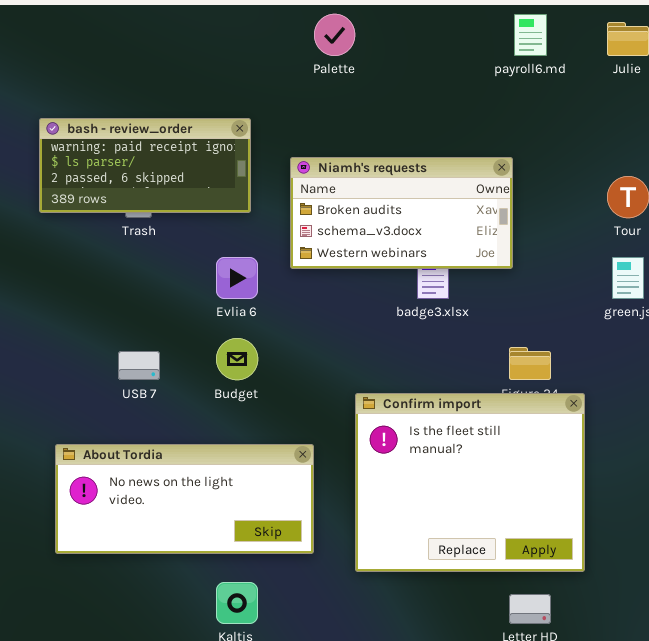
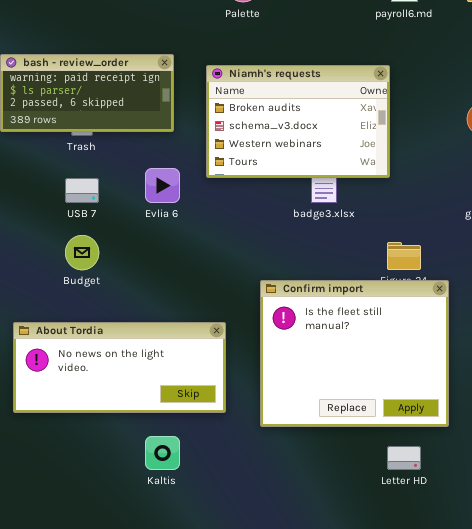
Niamh's requests: [290,157,513,269] -> [206,65,390,178], resized
Budget: [216,338,258,380] -> [65,235,99,270], moved
USB 7: [118,351,160,380] -> [65,178,99,203], moved

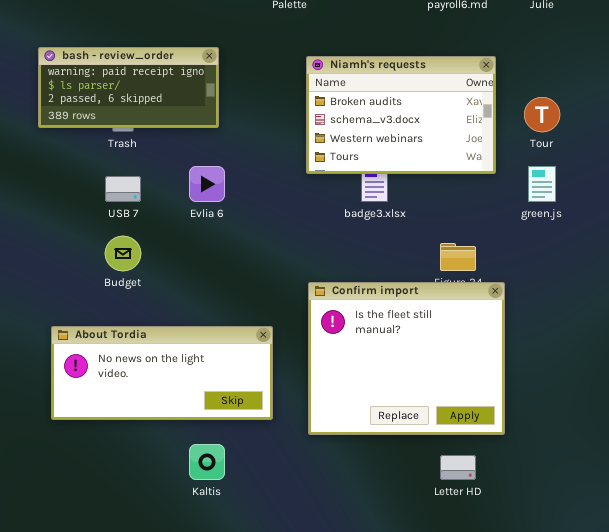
Niamh's requests: [206,65,390,178] -> [306,56,496,174], moved

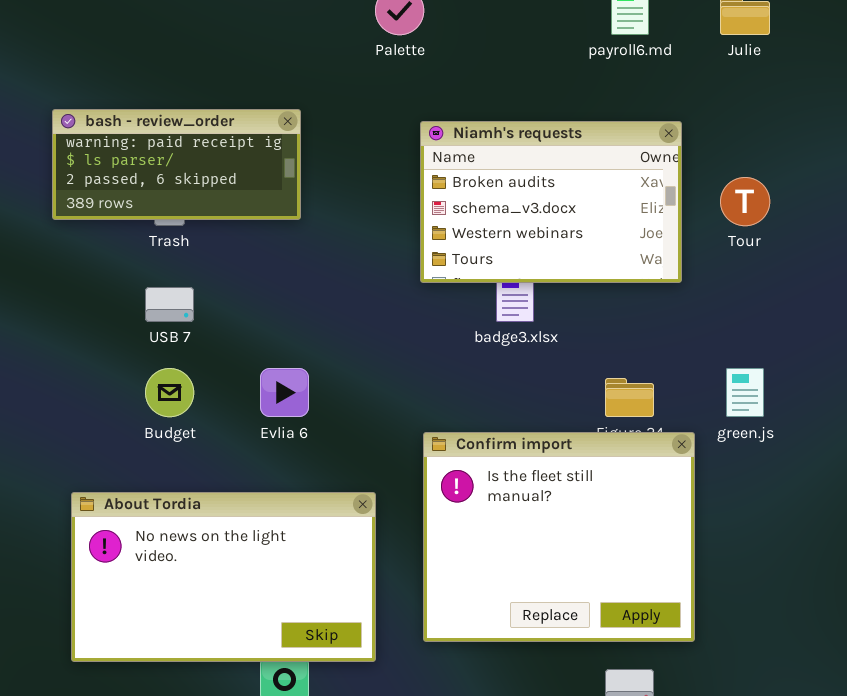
Evlia 6: [189,166,225,202] -> [260,368,309,417], moved
green.js: [528,166,556,202] -> [726,368,764,417], moved
About Tordia: [51,326,273,420] -> [71,492,376,662], resized

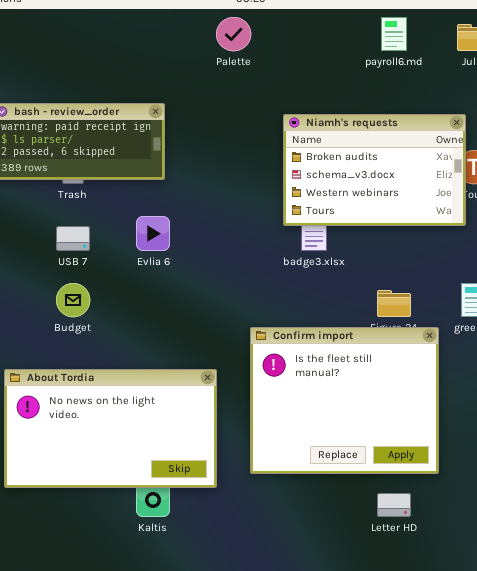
Niamh's requests: [420,121,682,283] -> [283,114,466,226], moved
Evlia 6: [260,368,309,417] -> [136,216,170,251], moved

